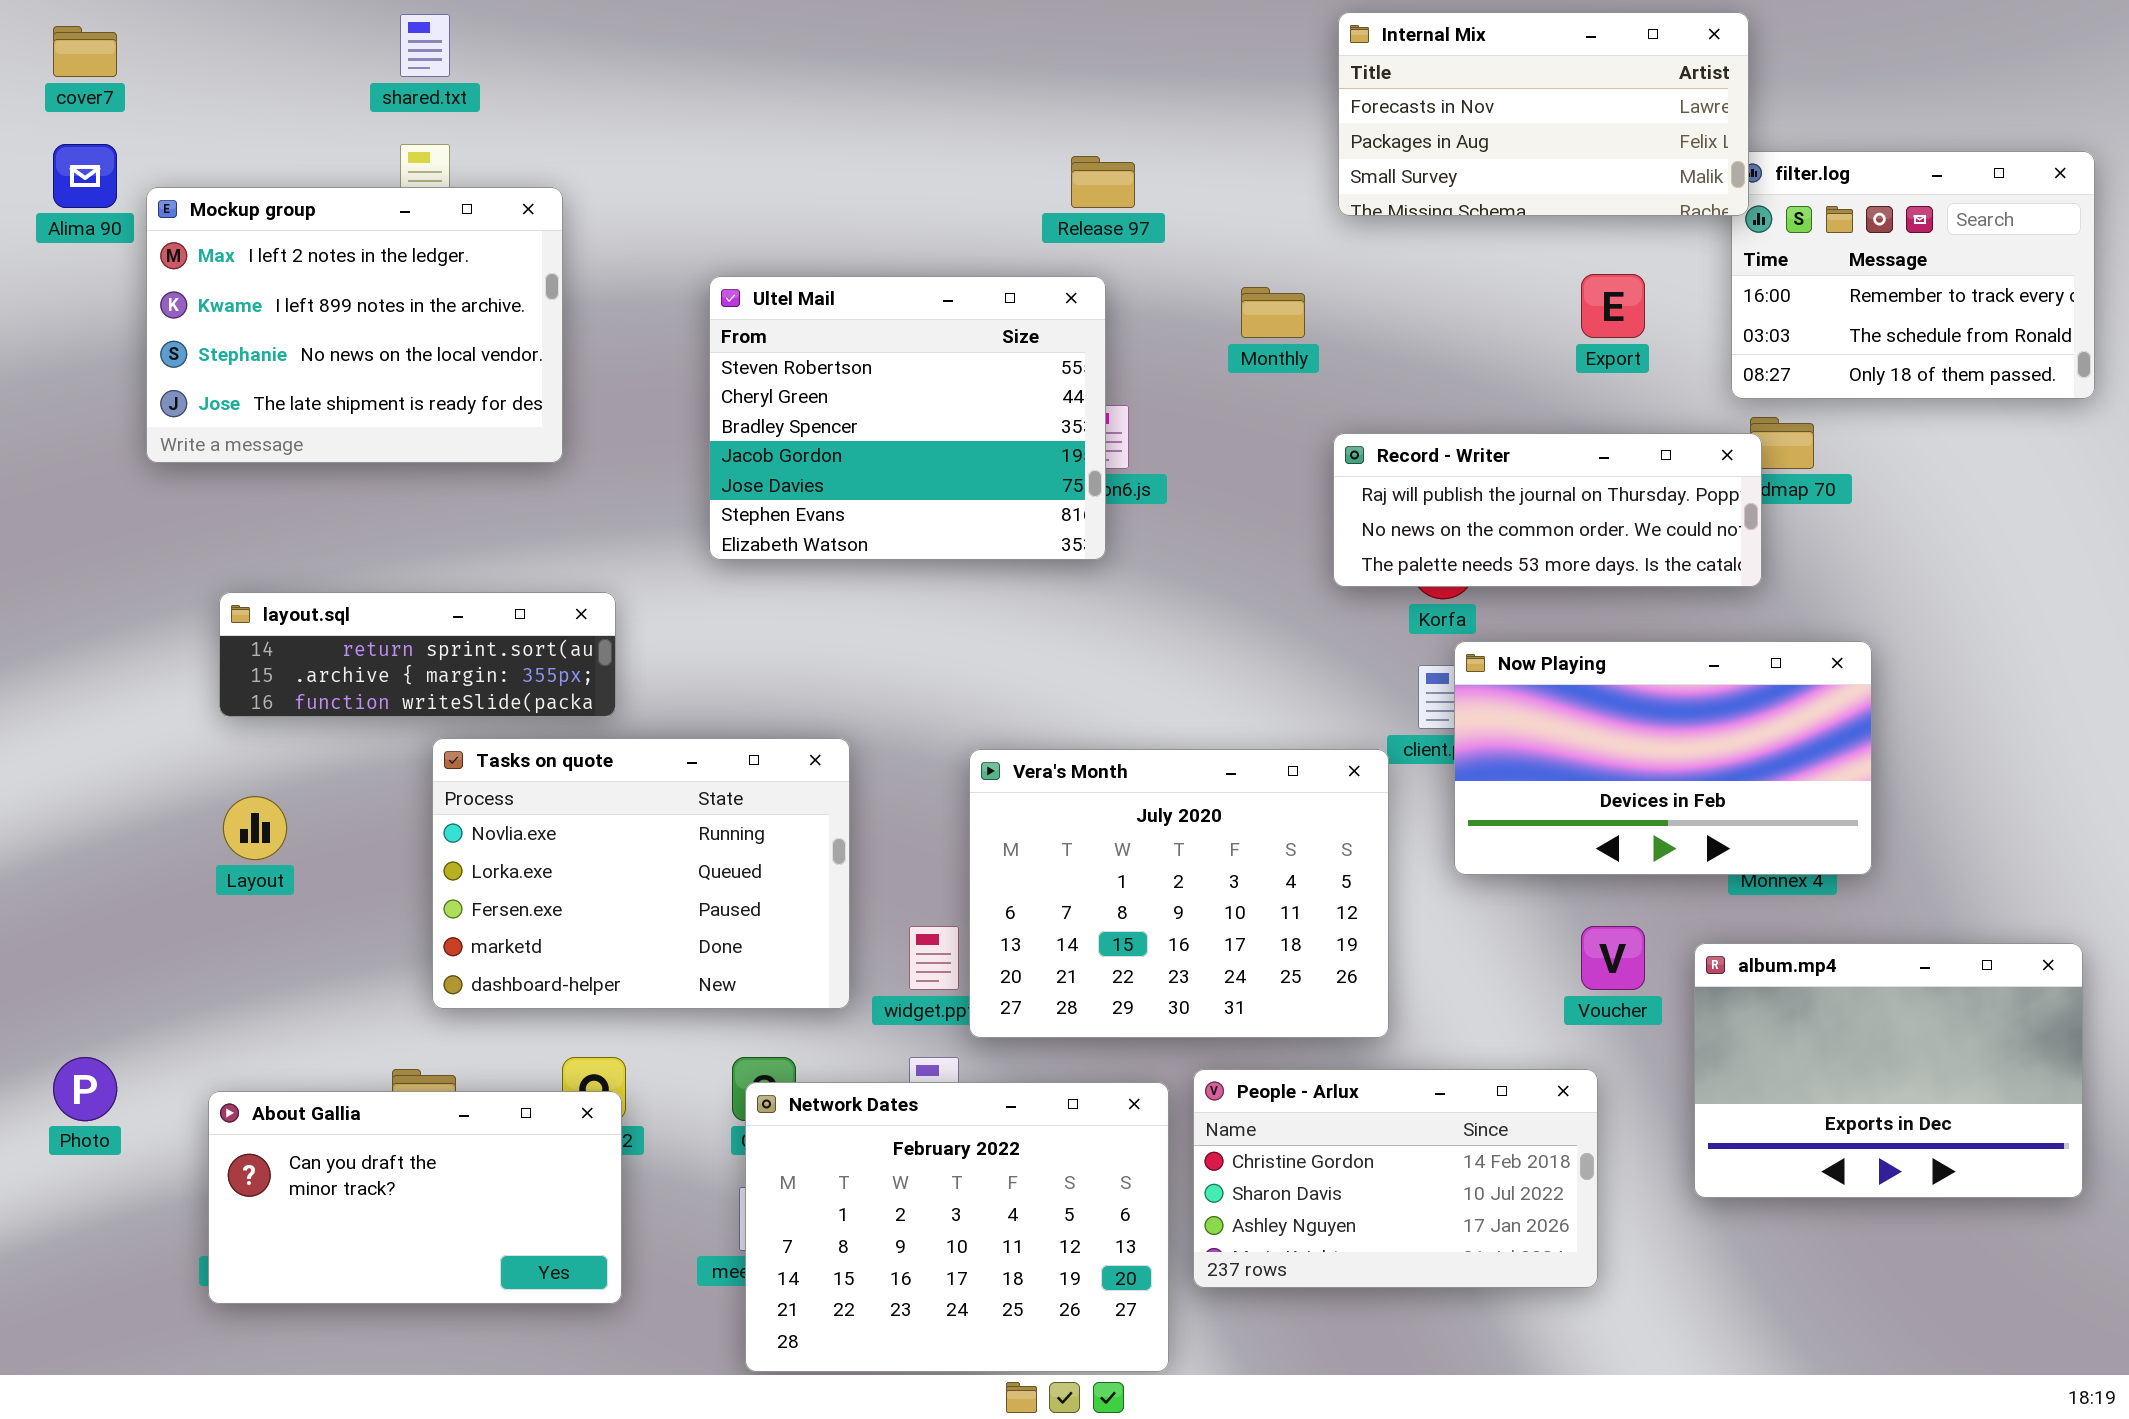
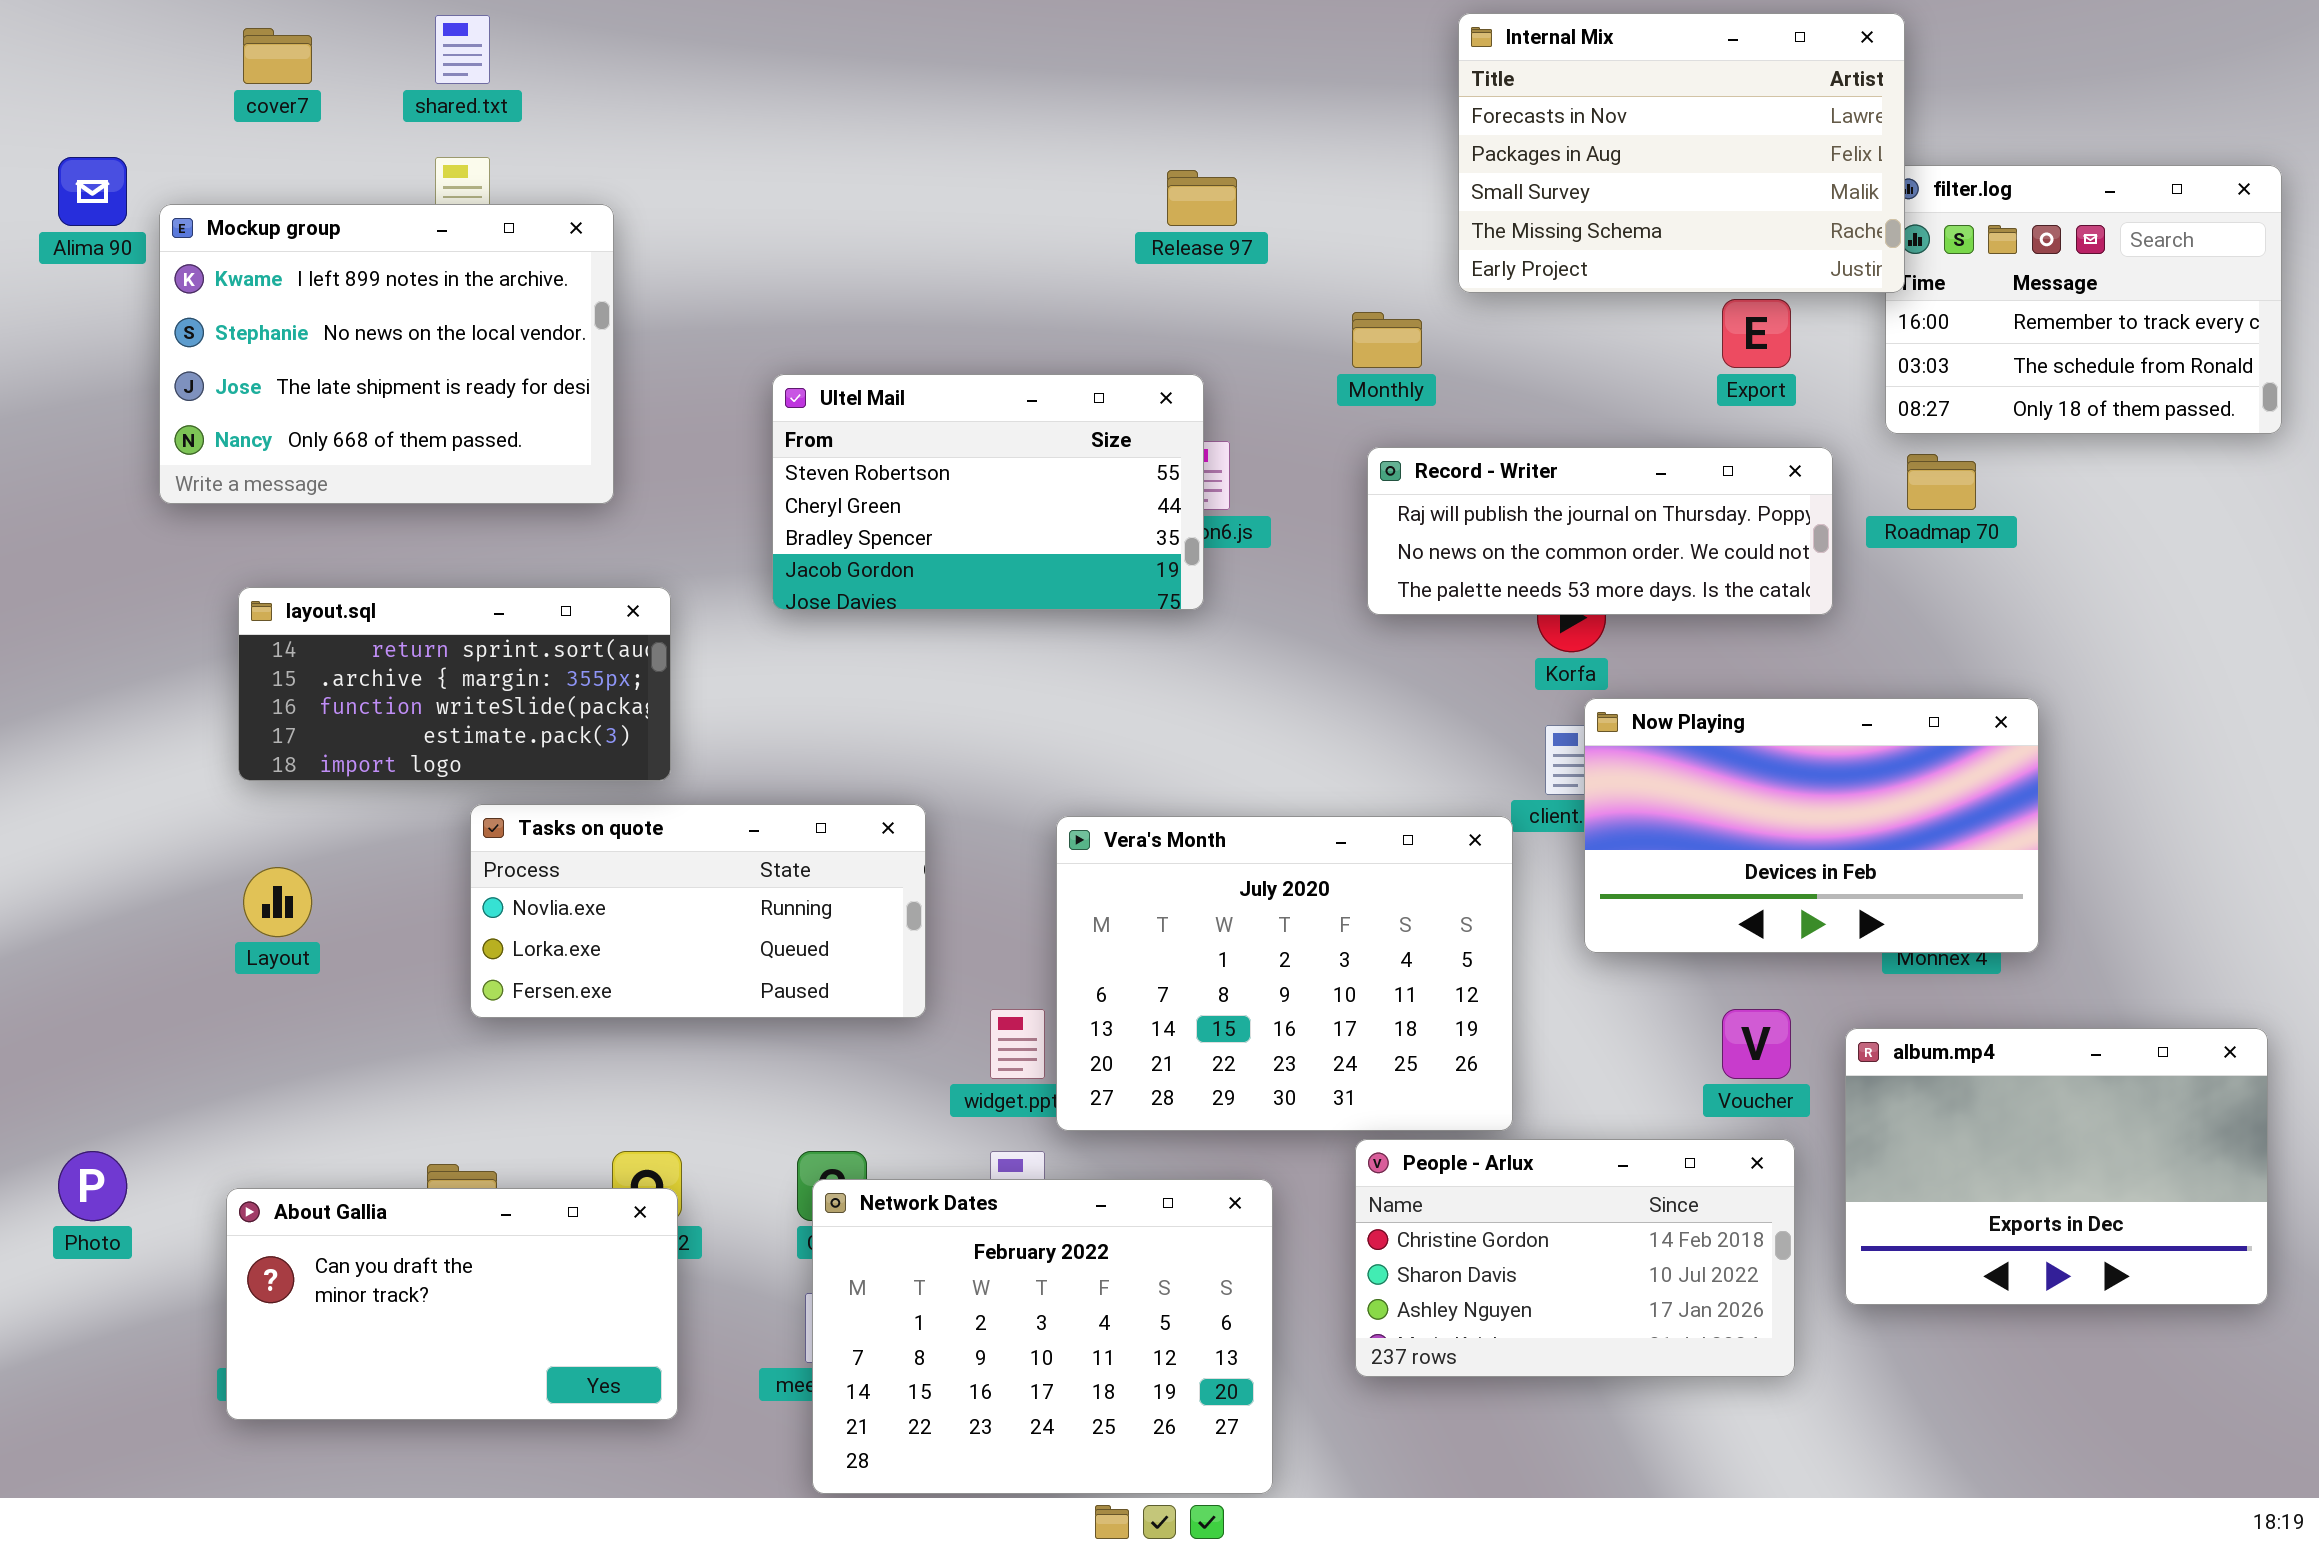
Internal Mix: [1338,12,1749,216] -> [1458,13,1905,293], resized
cover7: [53,26,117,77] -> [243,28,312,84], moved
Mockup group: [146,187,563,463] -> [159,204,614,504], scrolled down 1 row
Ultel Mail: [709,276,1106,560] -> [772,374,1204,610], resized
Record - Writer: [1333,433,1762,587] -> [1367,447,1833,615], moved
layout.sql: [219,592,616,717] -> [238,587,671,781], resized
Tasks on quote: [432,738,850,1009] -> [470,804,926,1018], resized
People - Arlux: [1193,1069,1598,1288] -> [1355,1139,1795,1377], moved

